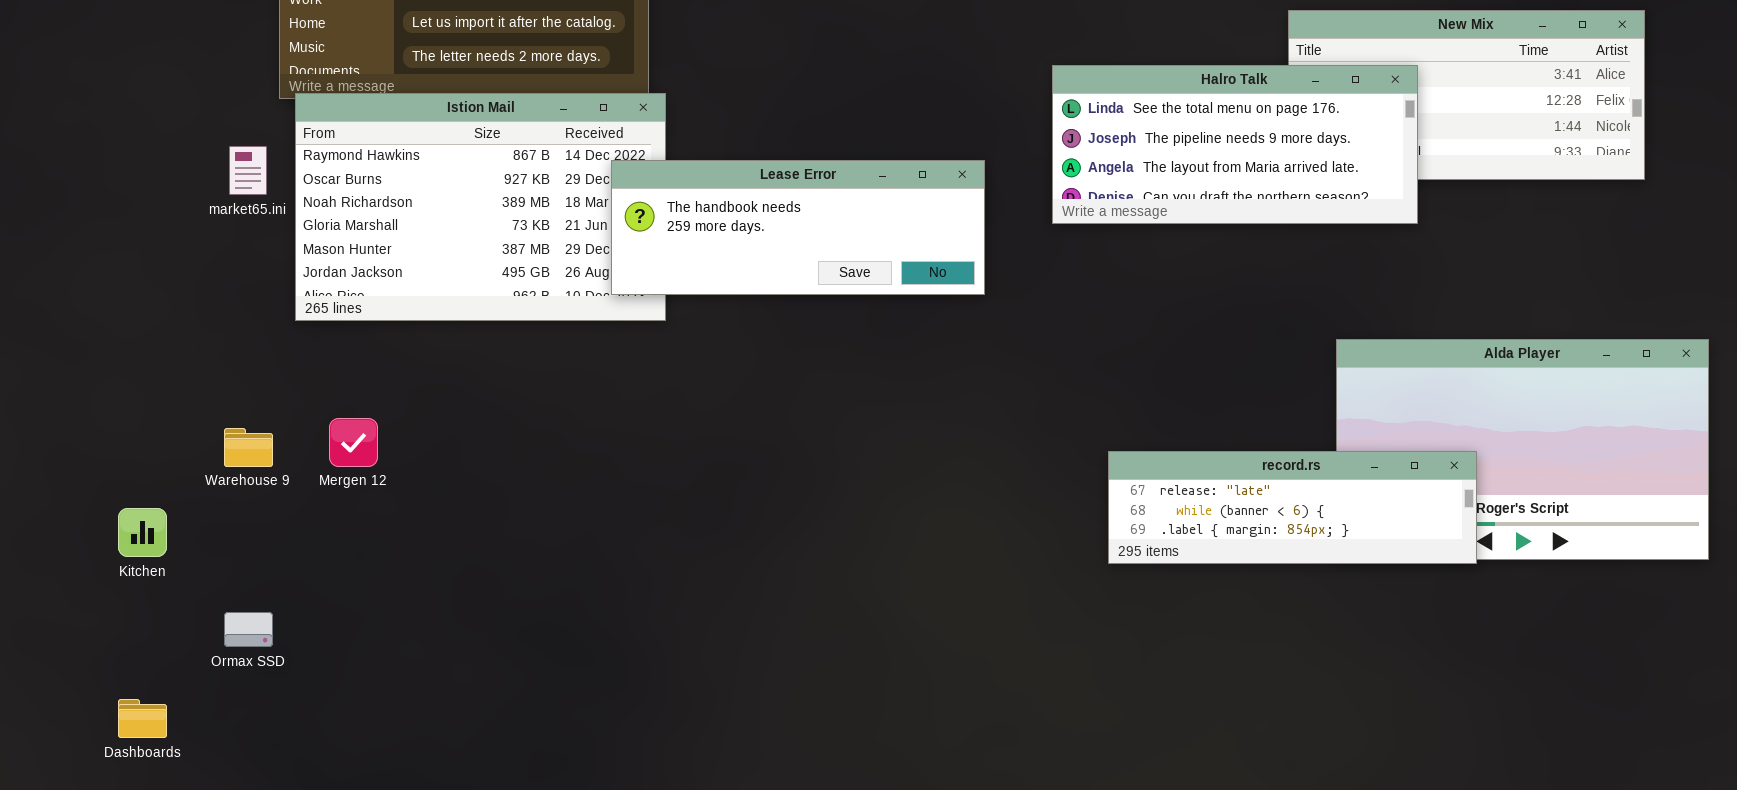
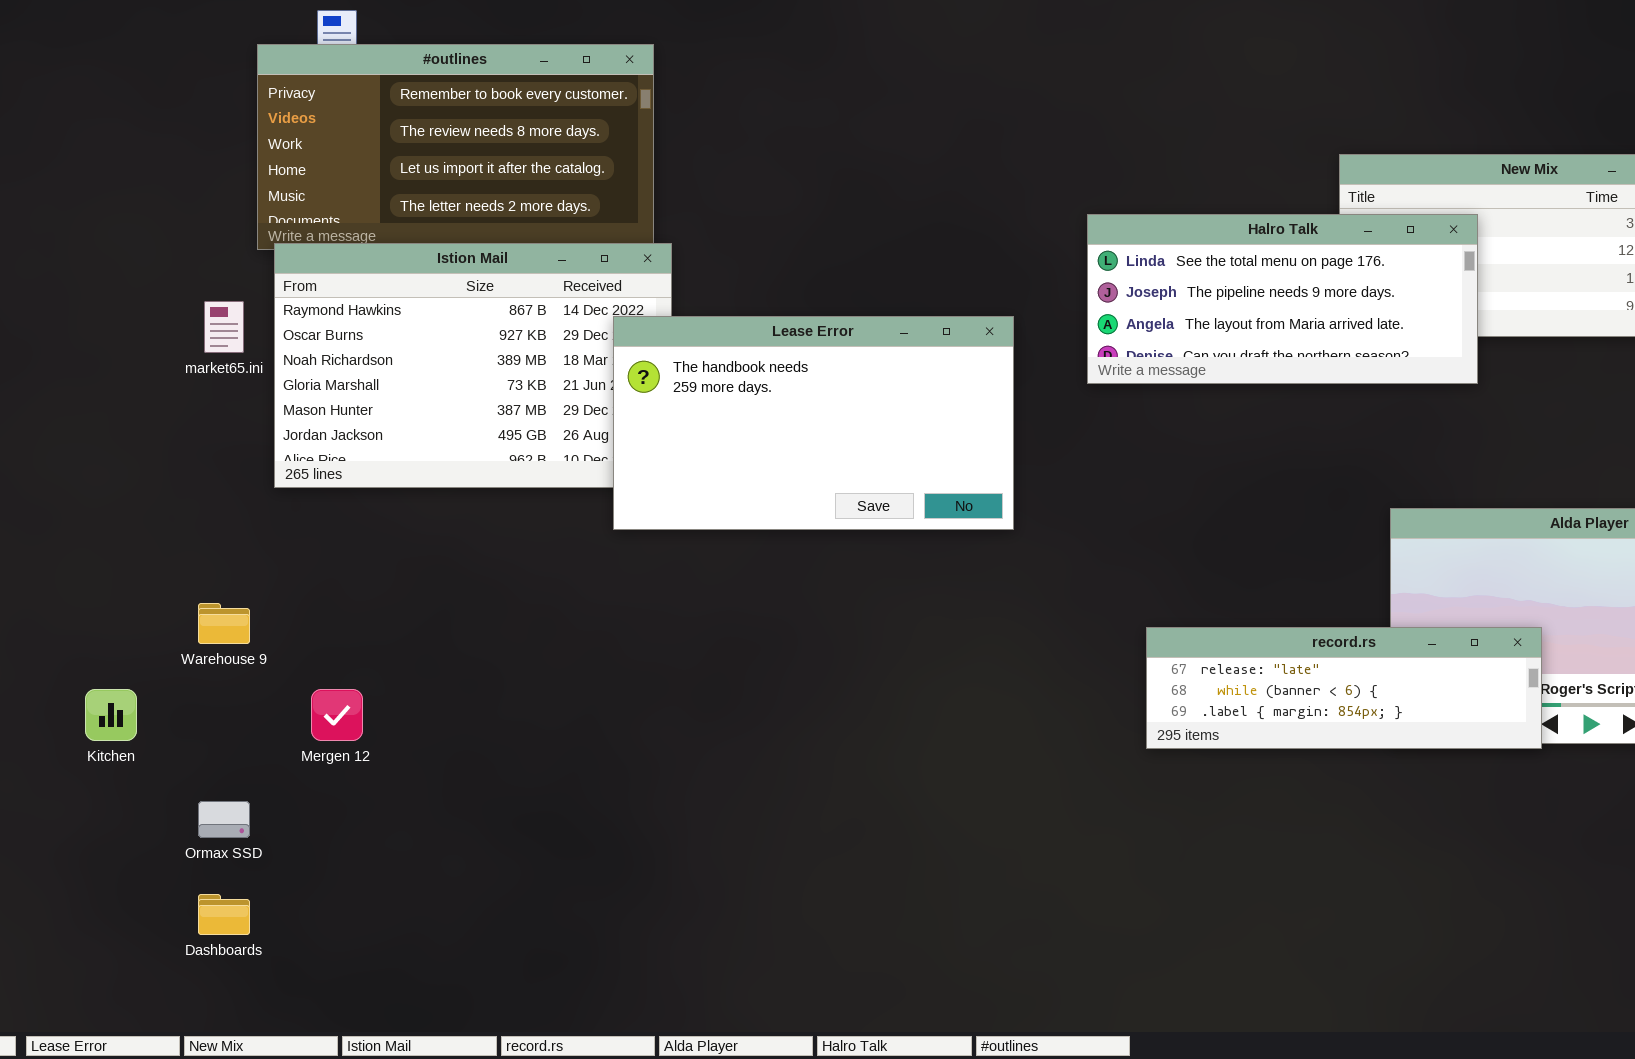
Lease Error: [611,160,985,295] -> [613,316,1014,530], resized
Mergen 12: [329,418,378,467] -> [311,689,363,741], moved
Dashboards: [118,699,167,738] -> [198,894,250,935], moved

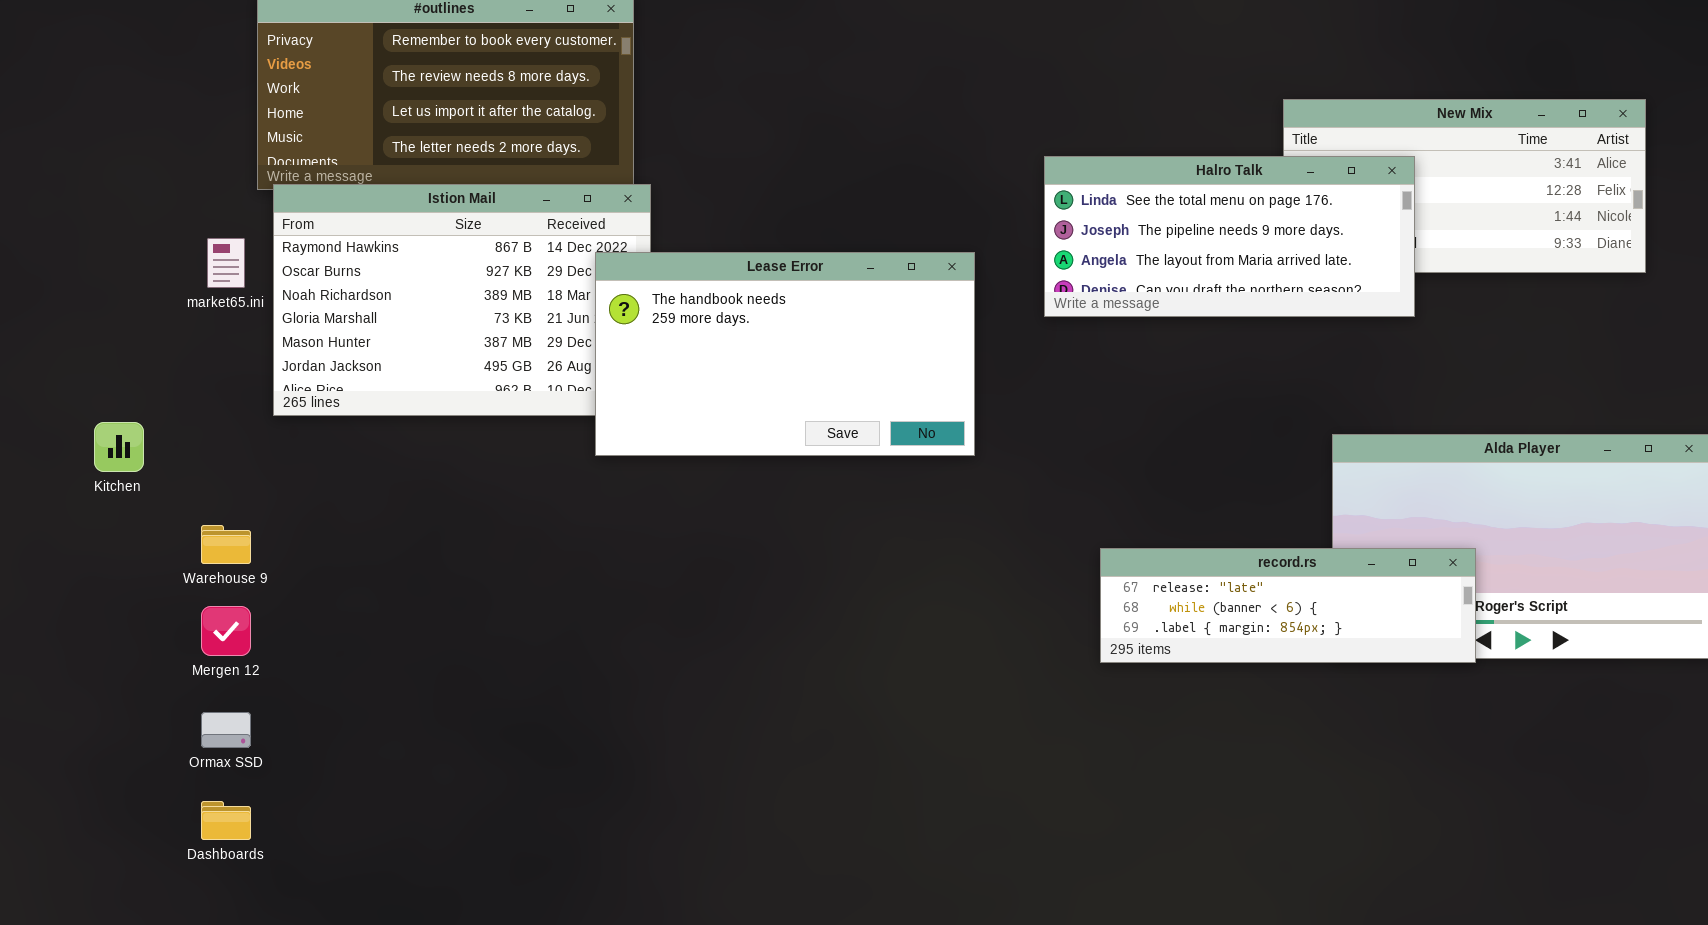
Kitchen: [85,689,137,741] -> [94,422,144,472], moved
Mergen 12: [311,689,363,741] -> [201,606,251,656], moved

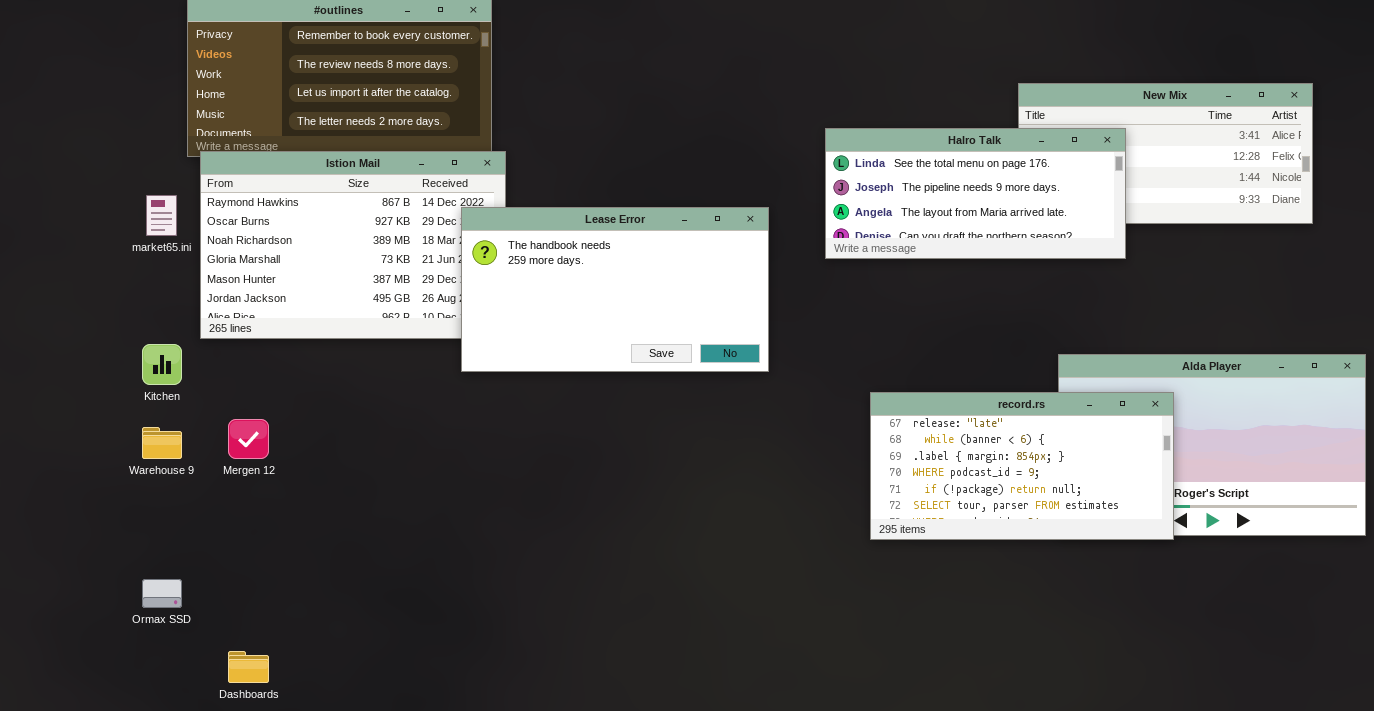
Kitchen: [94,422,144,472] -> [142,344,182,385], moved
record.rs: [1100,548,1476,663] -> [870,392,1174,540], resized
Mergen 12: [201,606,251,656] -> [228,419,269,459], moved
Dashboards: [201,801,251,840] -> [228,651,269,683], moved

